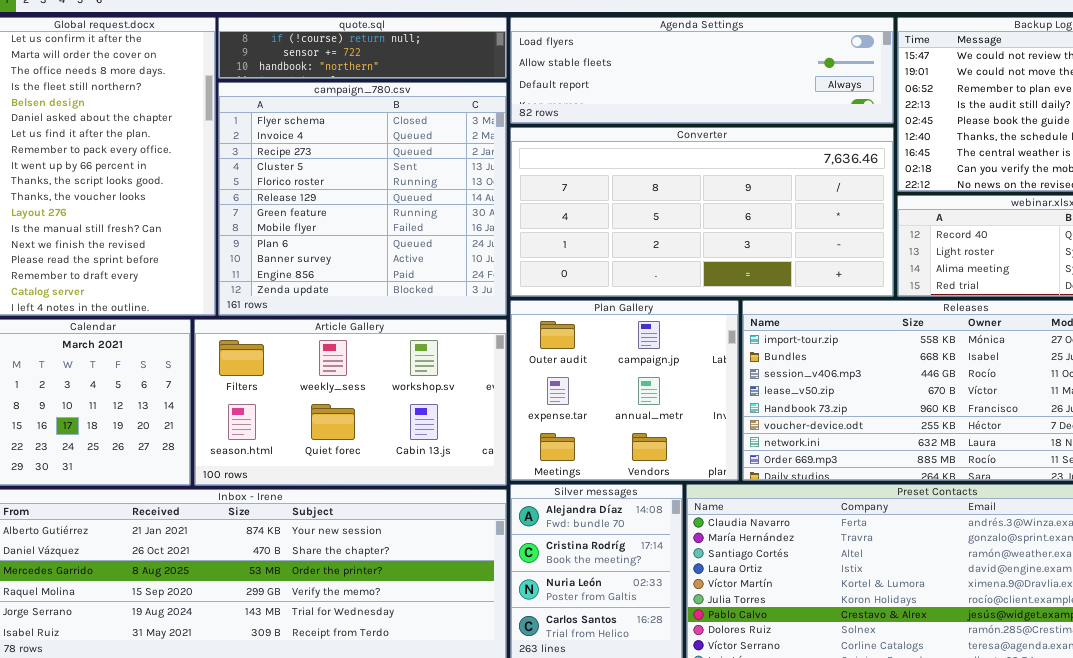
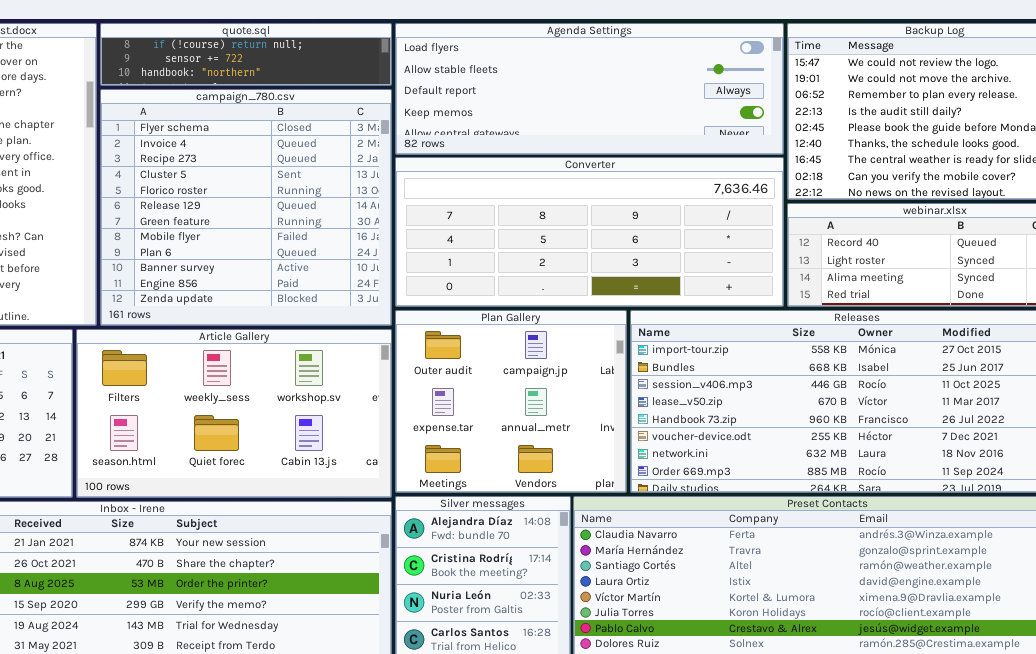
Agenda Settings: [510,17,894,124] -> [395,23,784,155], resized
Converter: [510,127,894,297] -> [395,157,784,307], resized

